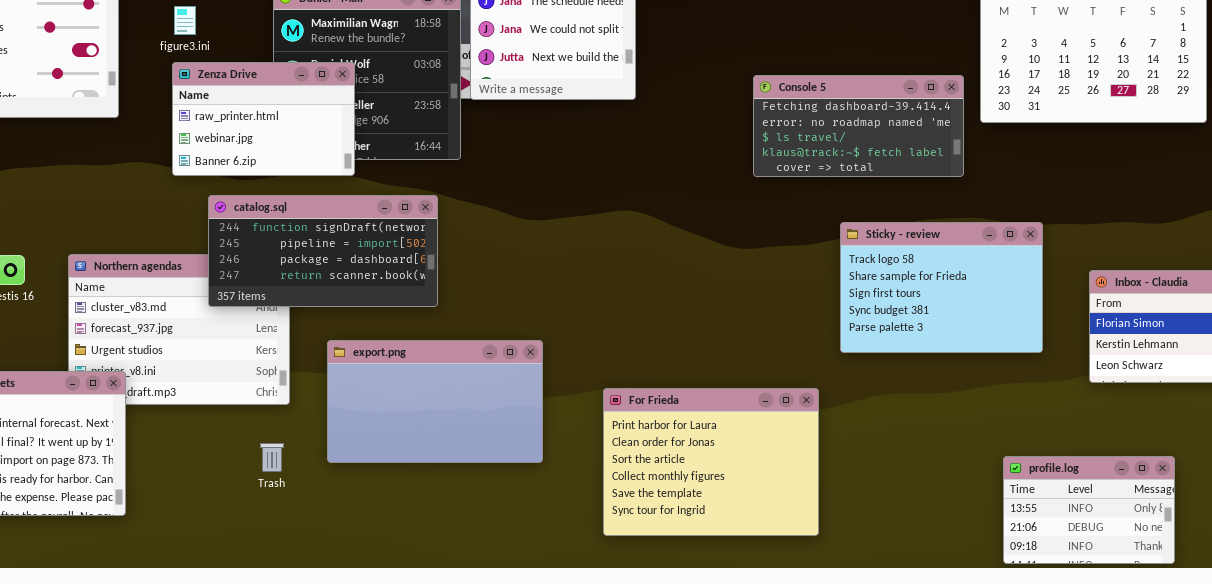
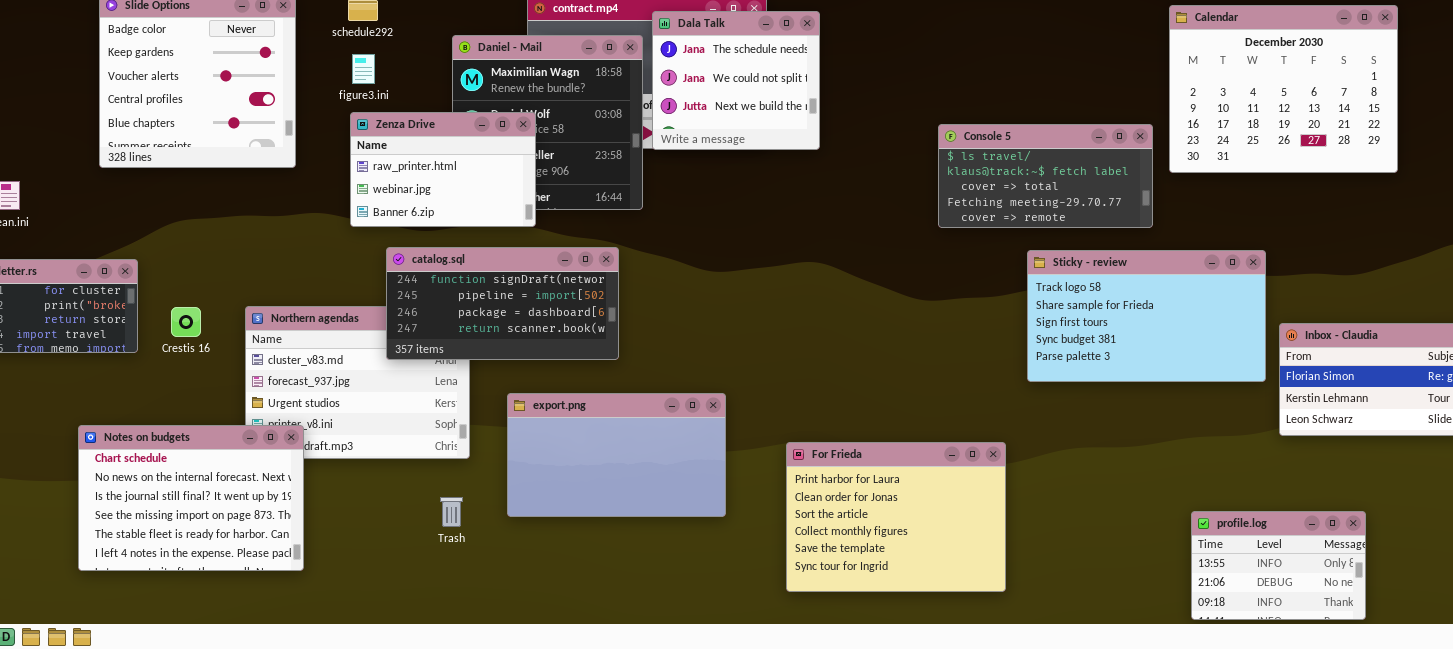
Console 5: [753,75,964,177] -> [938,124,1153,228], scrolled down 2 rows
Sticky - review: [840,222,1043,353] -> [1027,250,1266,382], moved, resized

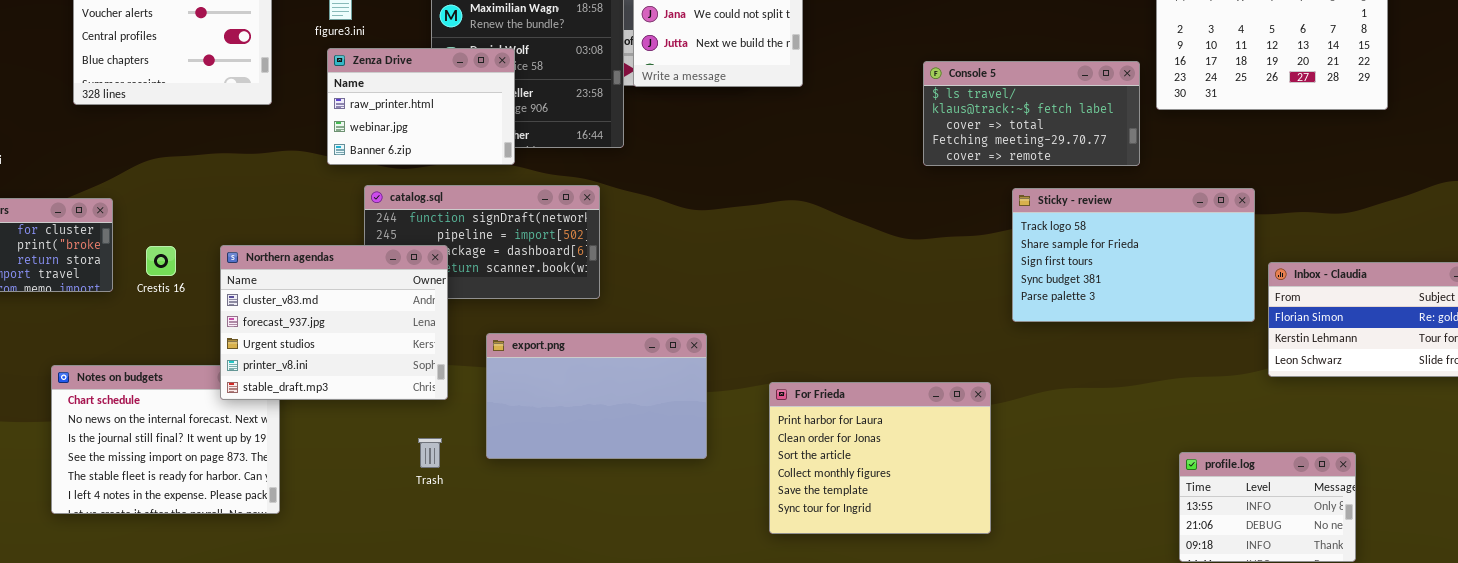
Northern agendas: [245,306,470,459] -> [220,245,448,400], raised

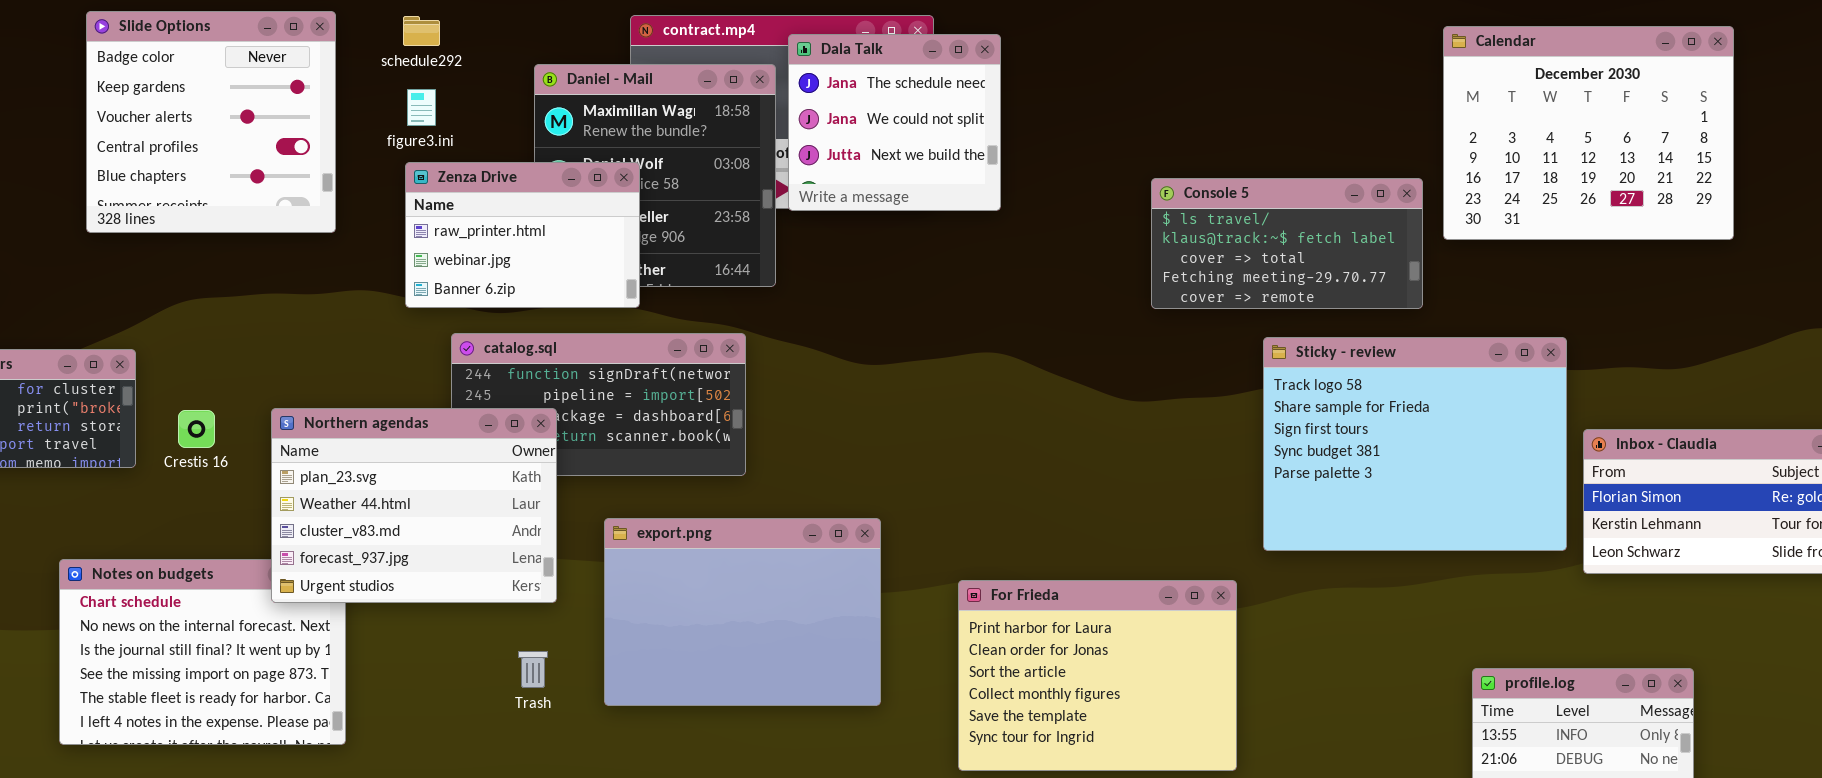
Sticky - review: [1012,188,1255,322] -> [1263,337,1567,551], resized
Northern agendas: [220,245,448,400] -> [271,408,557,603], scrolled up 2 rows
export.png: [486,333,707,459] -> [604,518,881,706], resized

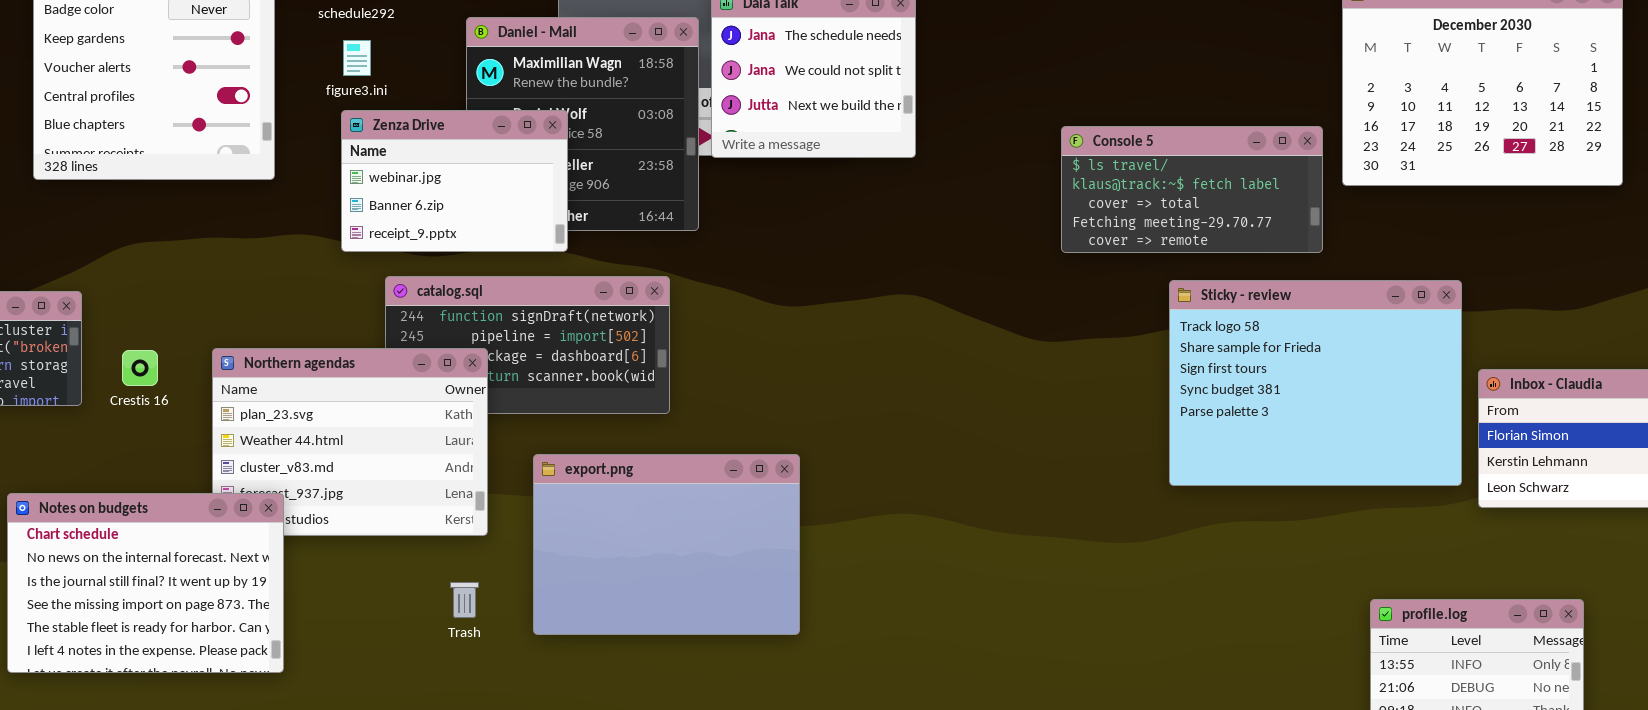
Zenza Drive: [405,162,640,308] -> [341,110,568,252], scrolled down 1 row
Notes on budgets: [59,559,346,745] -> [7,493,284,673], raised
For Frieda: [958,580,1237,771] -> none, closed

